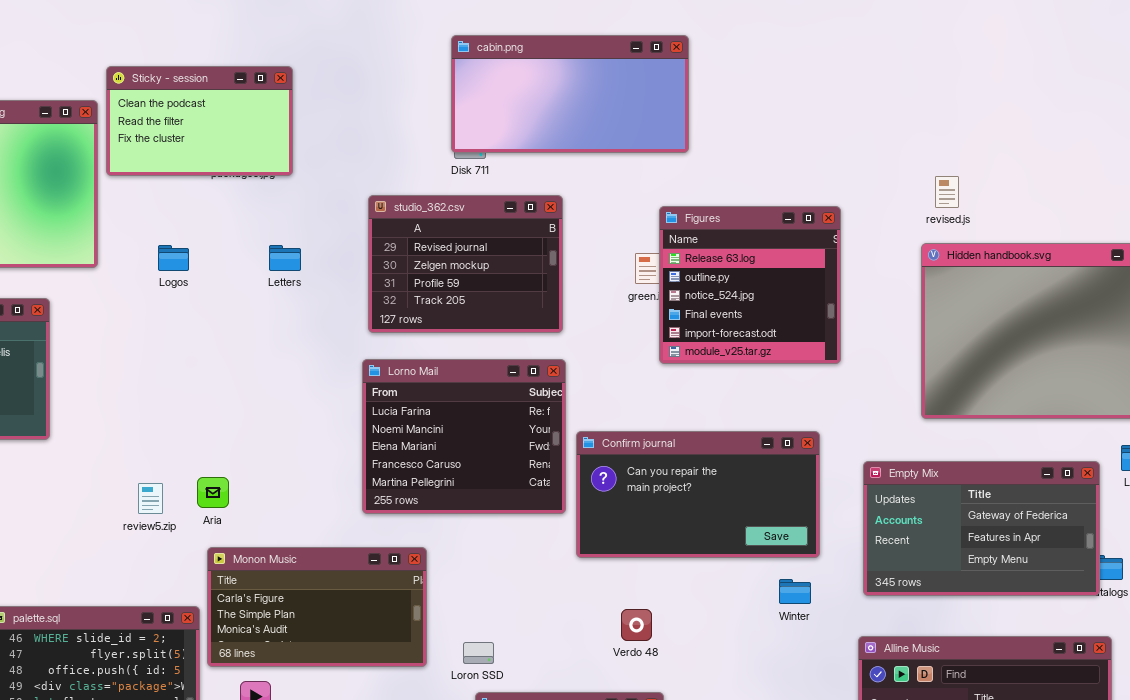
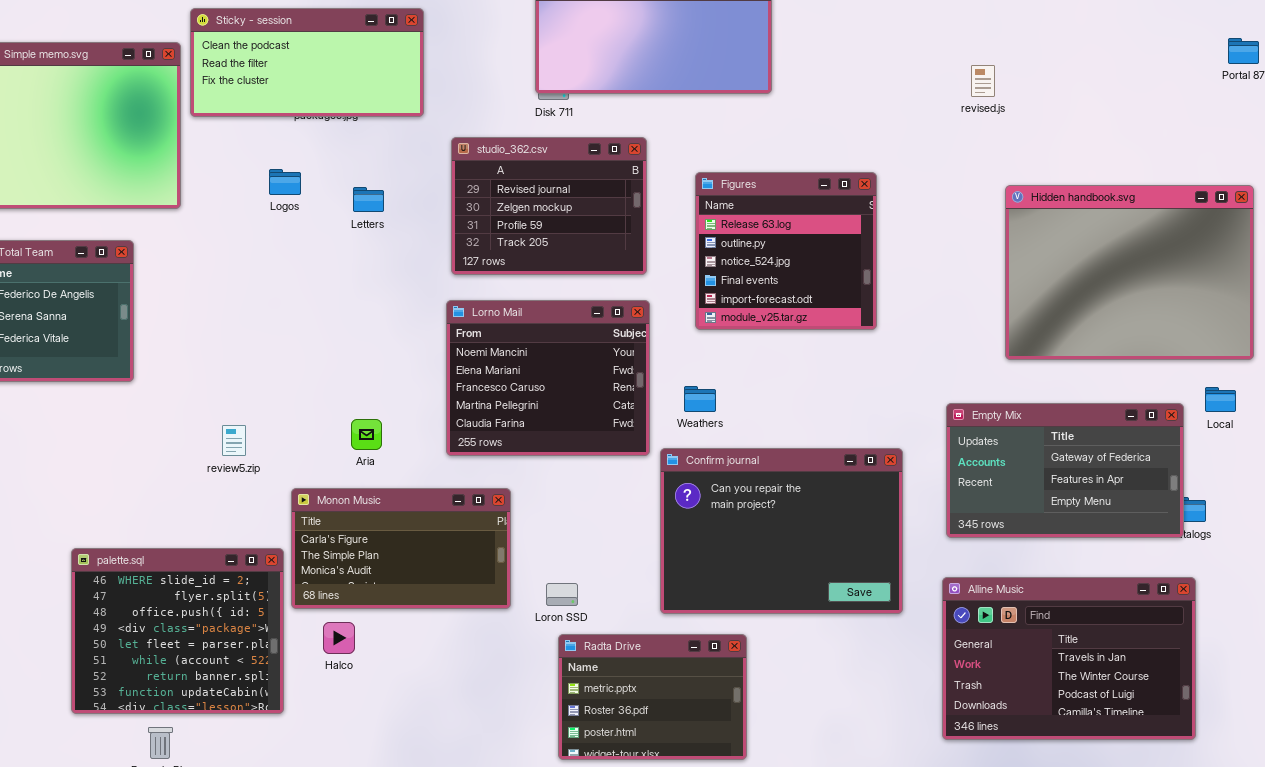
Sticky - session: [106,66,293,176] -> [190,8,424,117], resized
revised.js: [935,176,959,208] -> [971,65,995,97], moved
Figures: [659,206,841,364] -> [695,172,877,330], moved
Logos: [158,245,189,271] -> [269,169,301,195], moved
Lorno Mail: [362,359,566,514] -> [446,300,650,456], scrolled down 1 row
Confirm journal: [576,431,820,558] -> [660,448,903,614], moved, resized
Aria: [197,477,229,508] -> [351,419,382,450], moved

